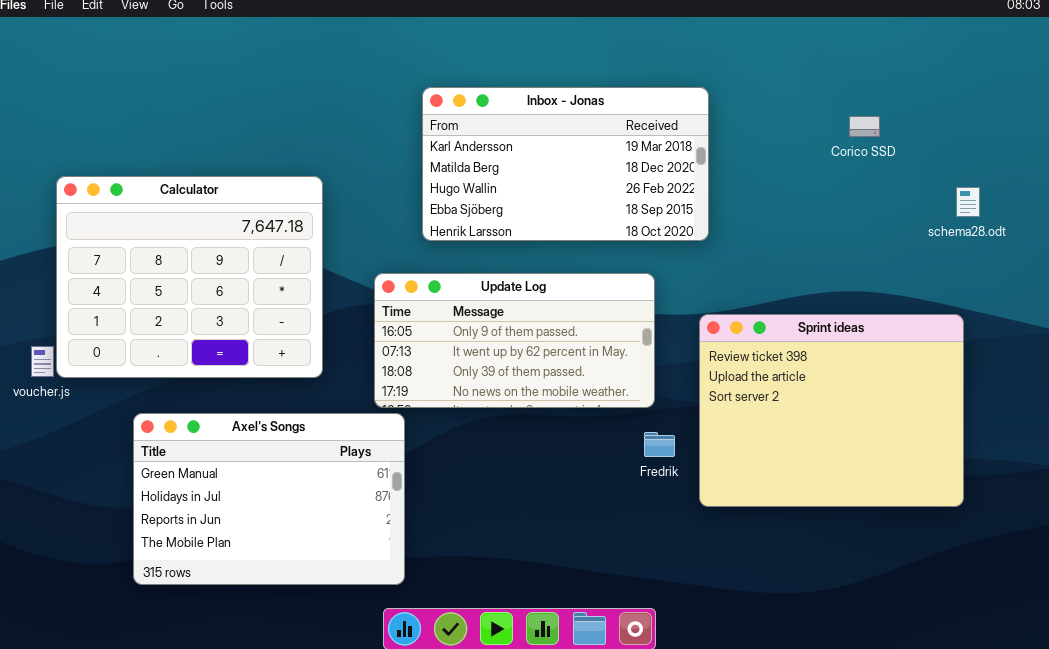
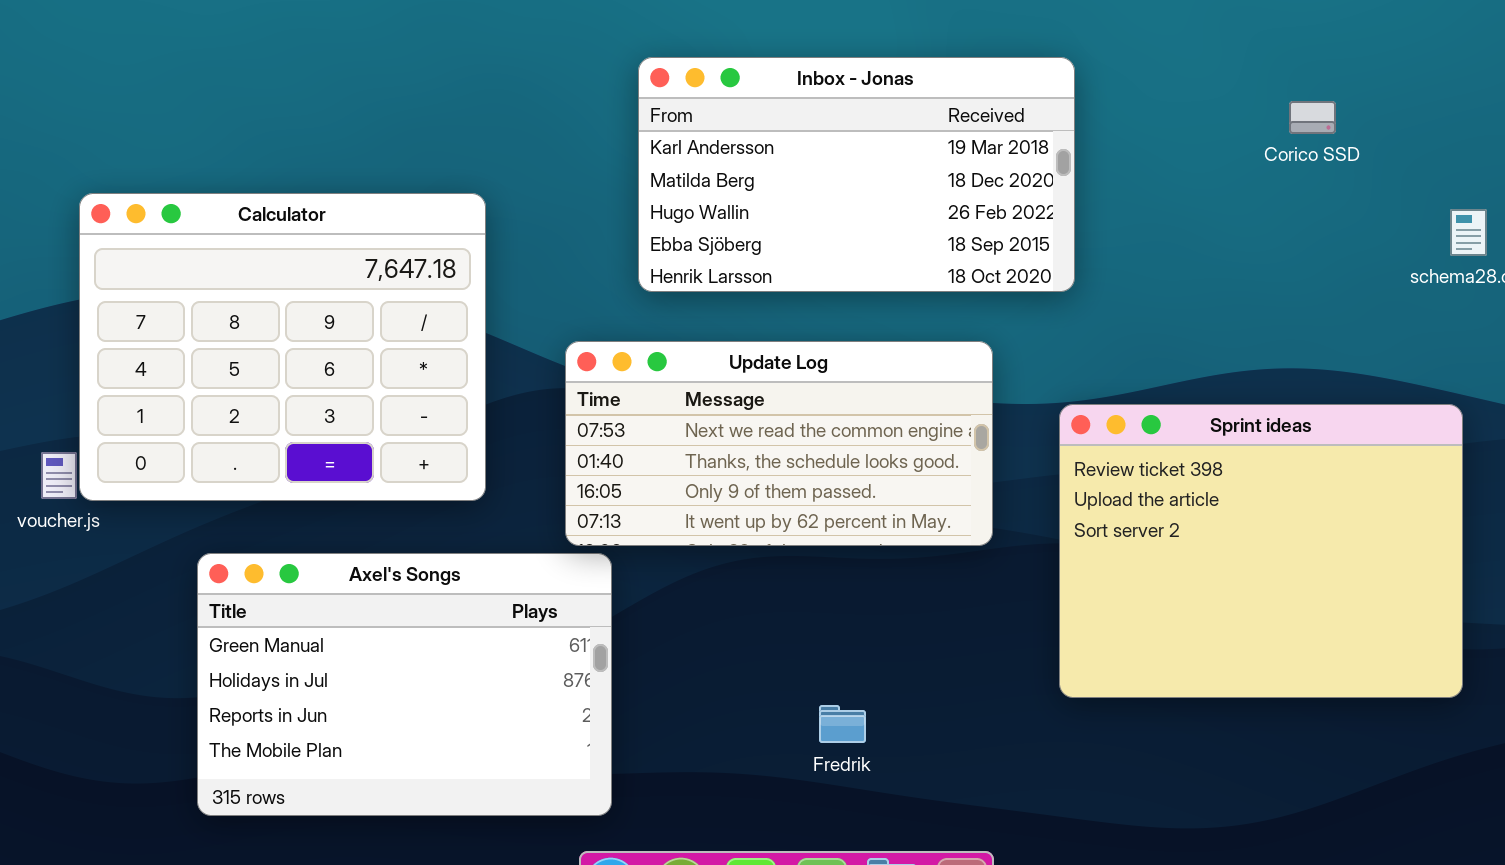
Update Log: [374,273,655,408] -> [565,341,993,546], scrolled up 2 rows
Fredrik: [644,432,675,457] -> [819,705,866,743], moved

